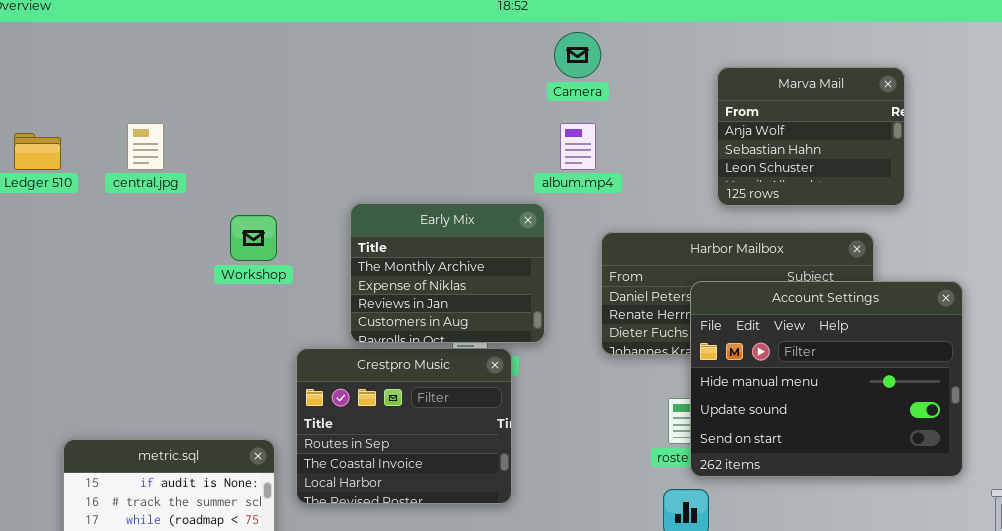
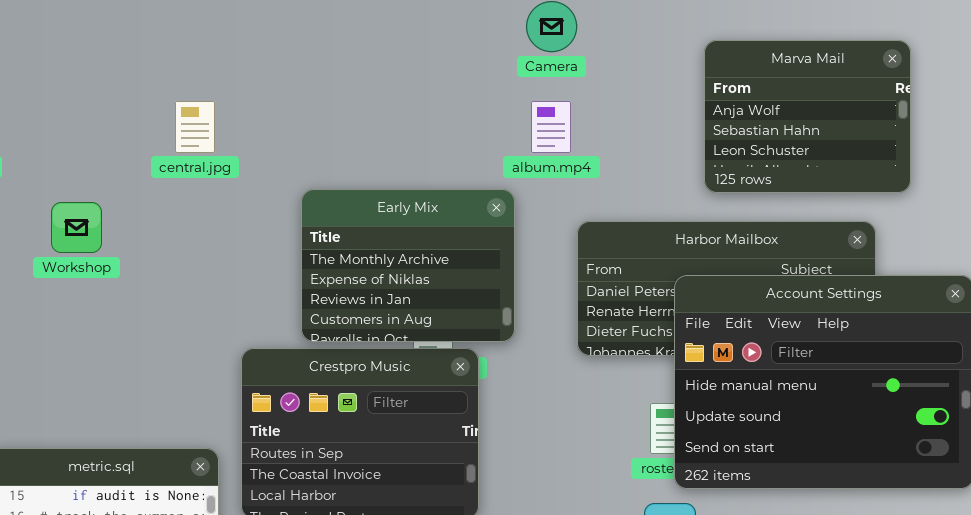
central.jpg: [127,123,164,170] -> [175,101,215,153], moved
Workshop: [230,215,277,261] -> [51,202,102,253], moved

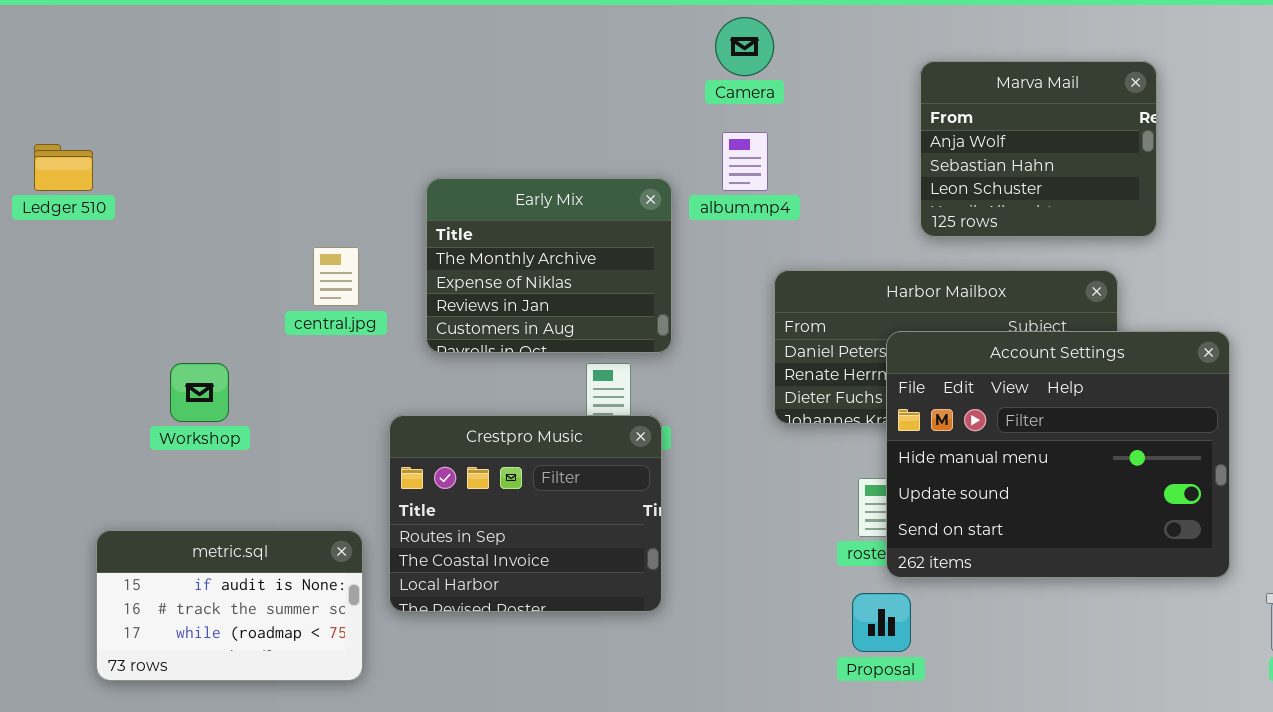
central.jpg: [175,101,215,153] -> [313,247,359,306], moved
Early Mix: [301,189,515,342] -> [426,178,672,353], moved
Workshop: [51,202,102,253] -> [170,363,229,422], moved

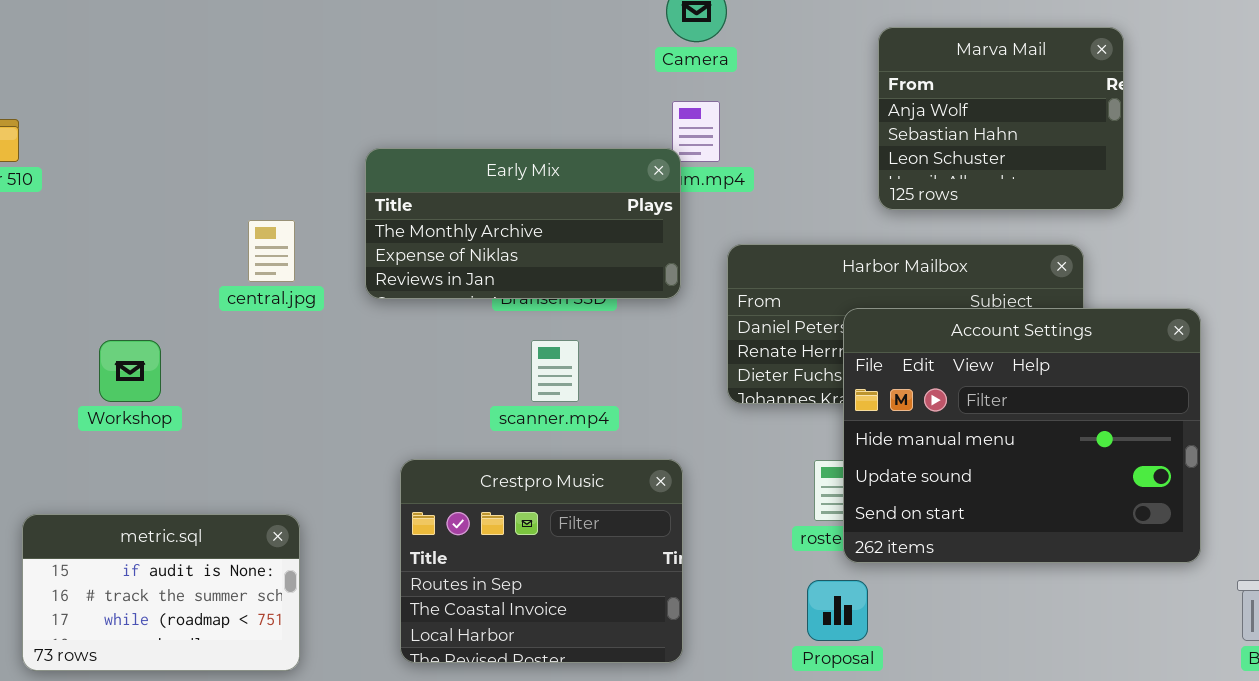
Early Mix: [426,178,672,353] -> [365,148,681,299], resized
Crestpro Music: [389,415,662,612] -> [400,459,683,663], moved

